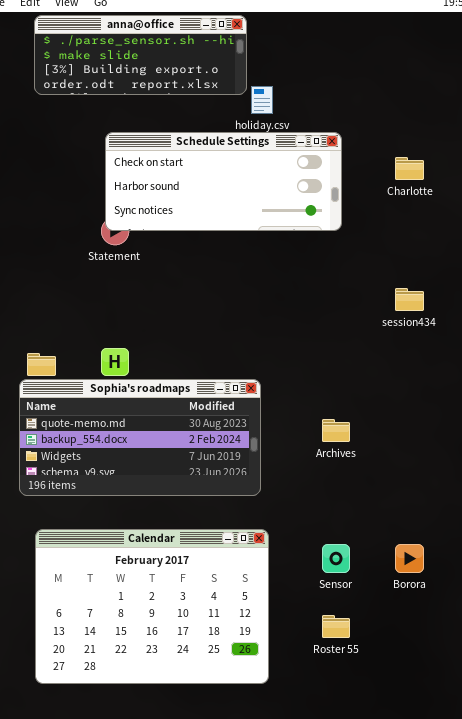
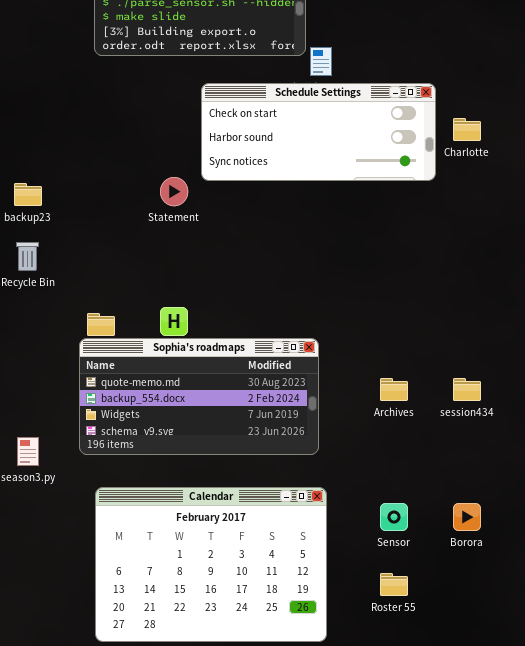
Schedule Settings: [105,132,342,231] -> [201,83,436,181], moved
session434: [395,288,424,311] -> [453,378,481,401], moved

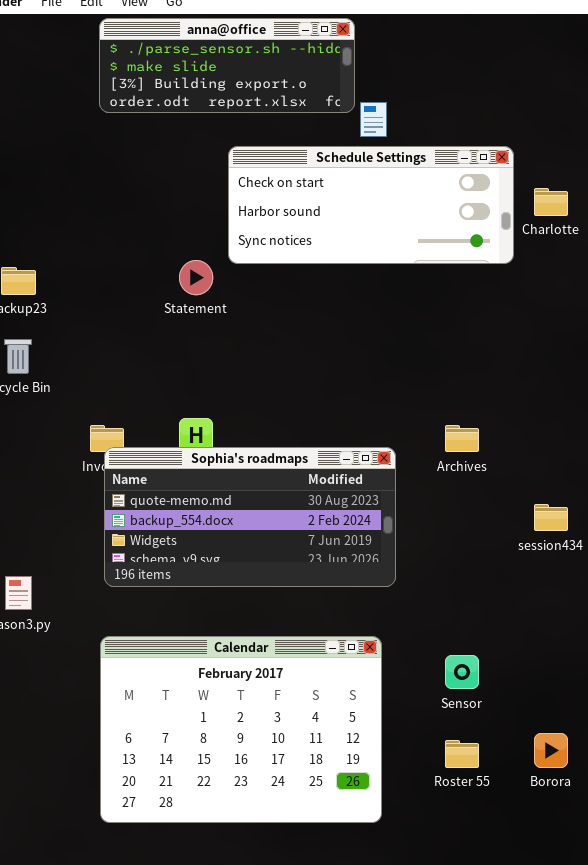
Sophia's roadmaps: [79,338,319,455] -> [104,447,396,587], moved
Archives: [380,378,408,401] -> [445,425,479,452], moved
Borora: [453,503,481,531] -> [534,733,568,768], moved

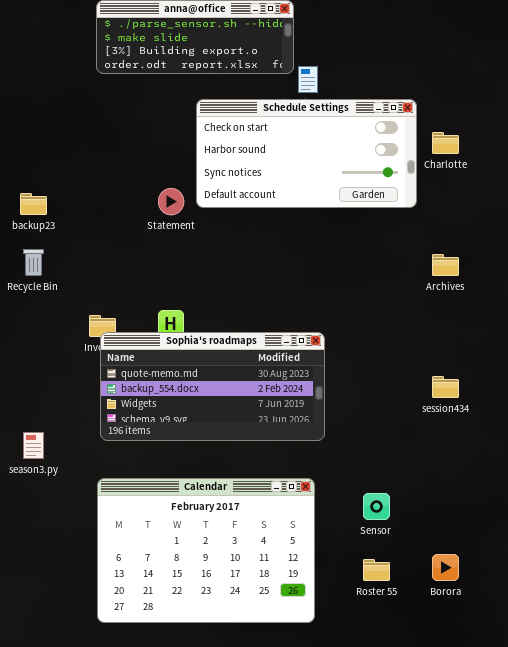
Schedule Settings: [228,146,514,264] -> [196,99,417,208], resized
Archives: [445,425,479,452] -> [432,254,459,276], moved

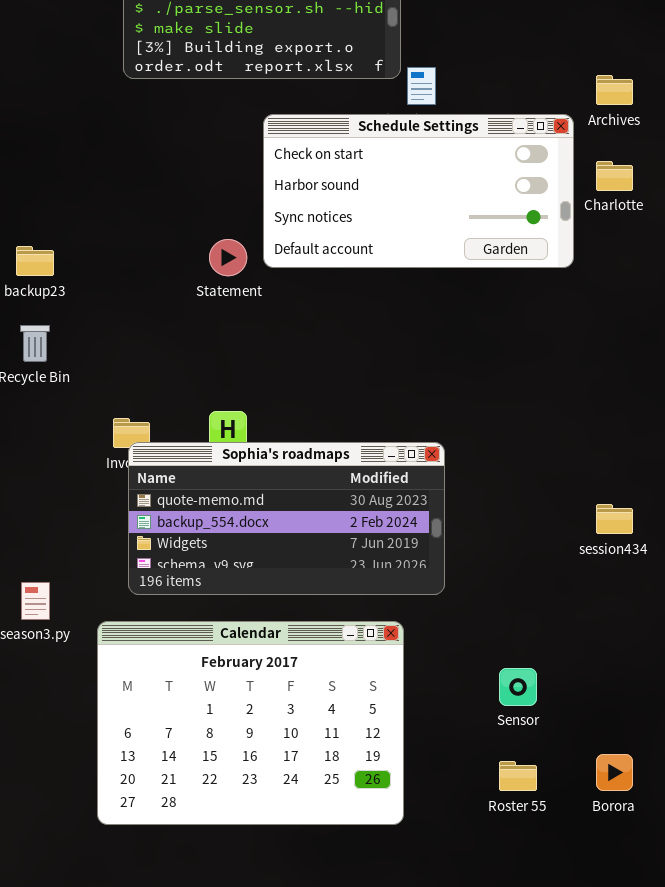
Archives: [432,254,459,276] -> [596,75,633,105], moved
Calendar: [97,478,315,623] -> [97,621,404,825], moved

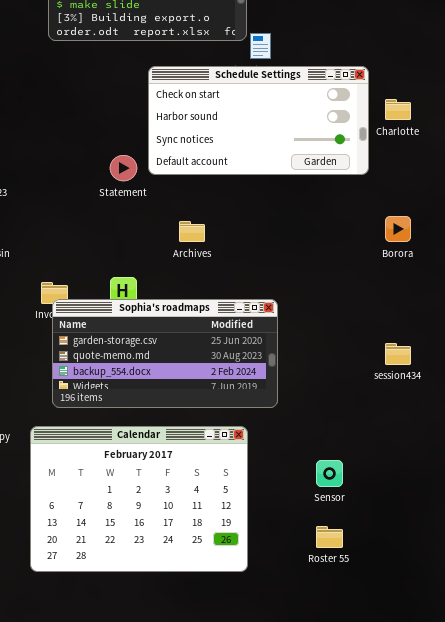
Archives: [596,75,633,105] -> [179,221,205,242], moved
Sophia's roadmaps: [128,442,445,595] -> [52,299,278,408], scrolled up 1 row
Borora: [596,754,633,791] -> [385,216,411,242], moved

